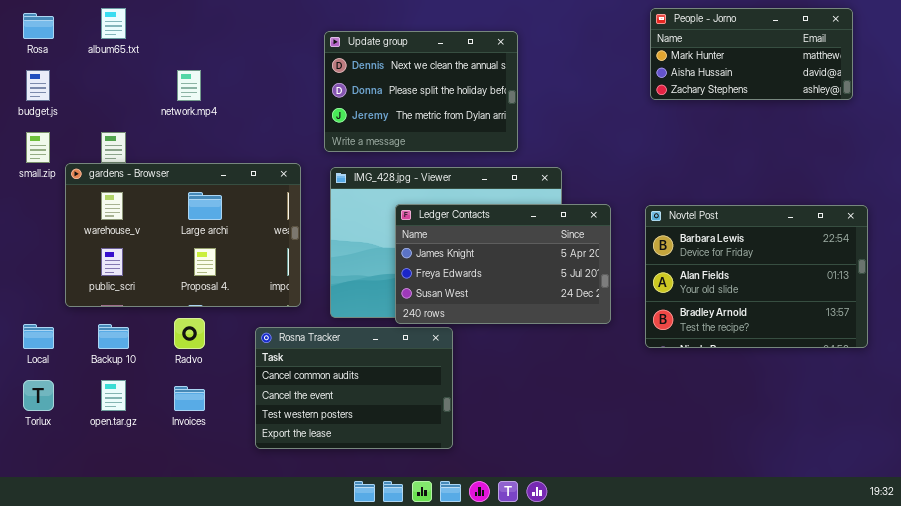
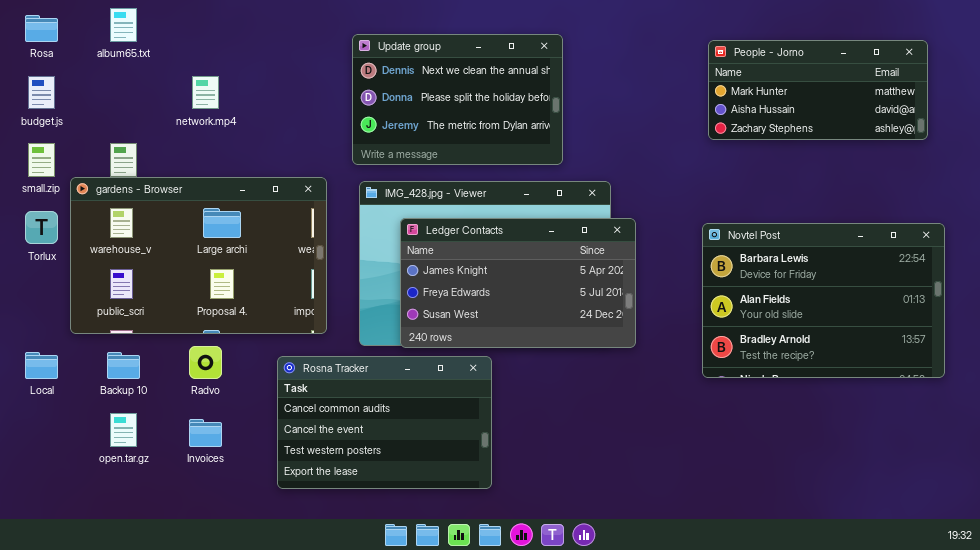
People - Jorno: [650,8,853,100] -> [708,40,928,140], moved
Ledger Contacts: [395,204,611,324] -> [400,218,636,348], moved
Torlux: [23,380,54,411] -> [25,211,58,244], moved

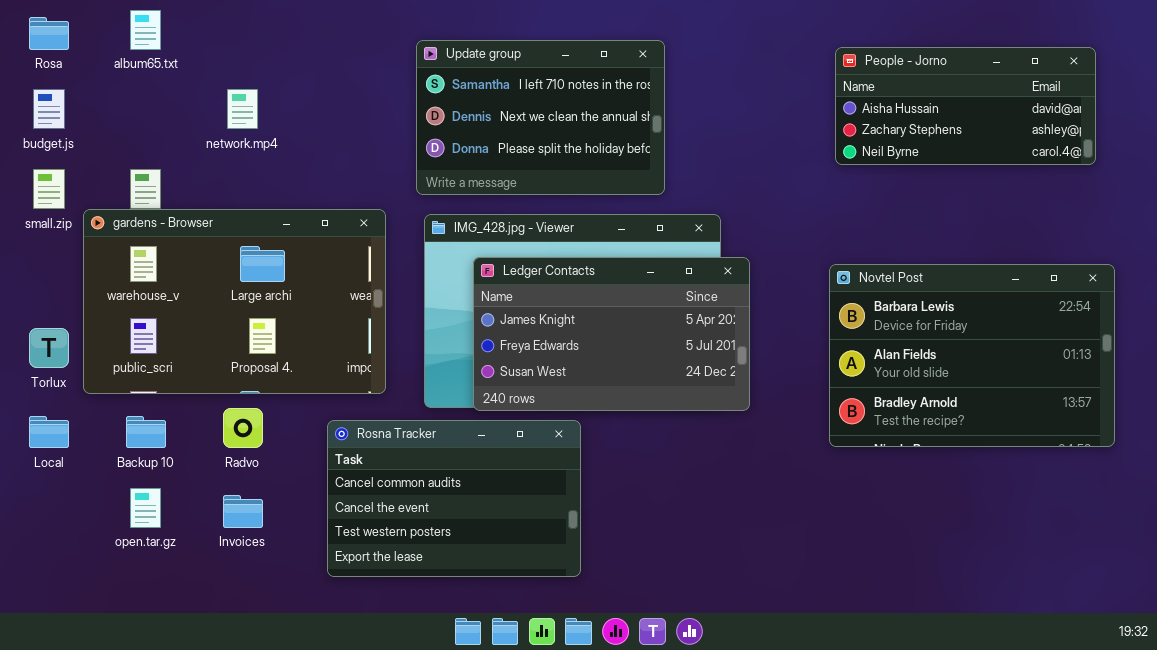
Update group: [352,34,563,165] -> [416,40,665,195], scrolled up 1 row
People - Jorno: [708,40,928,140] -> [835,47,1096,165], scrolled down 1 row
Torlux: [25,211,58,244] -> [29,328,69,368], moved

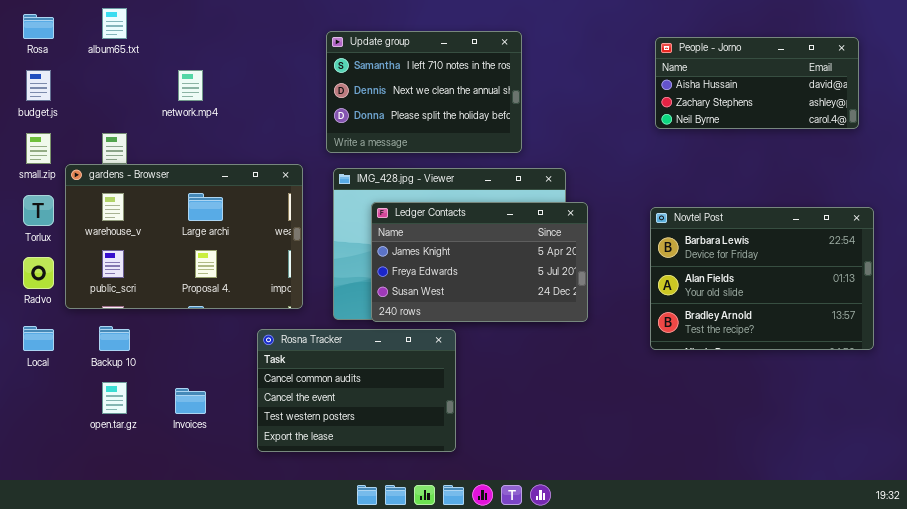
Torlux: [29,328,69,368] -> [23,195,54,226], moved
Radvo: [223,408,263,448] -> [23,257,54,289], moved

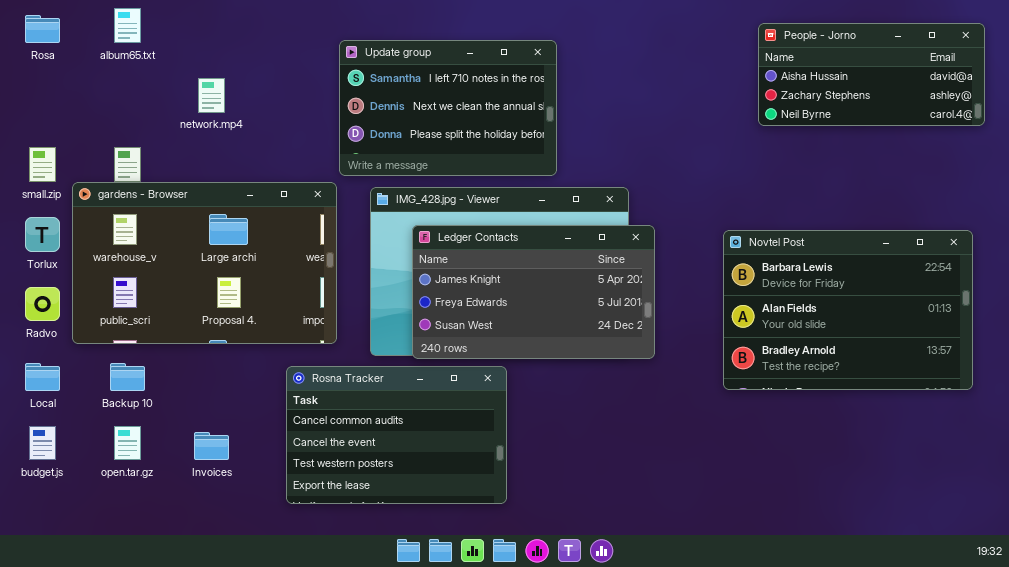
Update group: [326,31,522,153] -> [339,40,557,176], moved
People - Jorno: [655,37,859,129] -> [758,23,985,126], moved
budget.js: [26,70,51,101] -> [29,426,56,460], moved

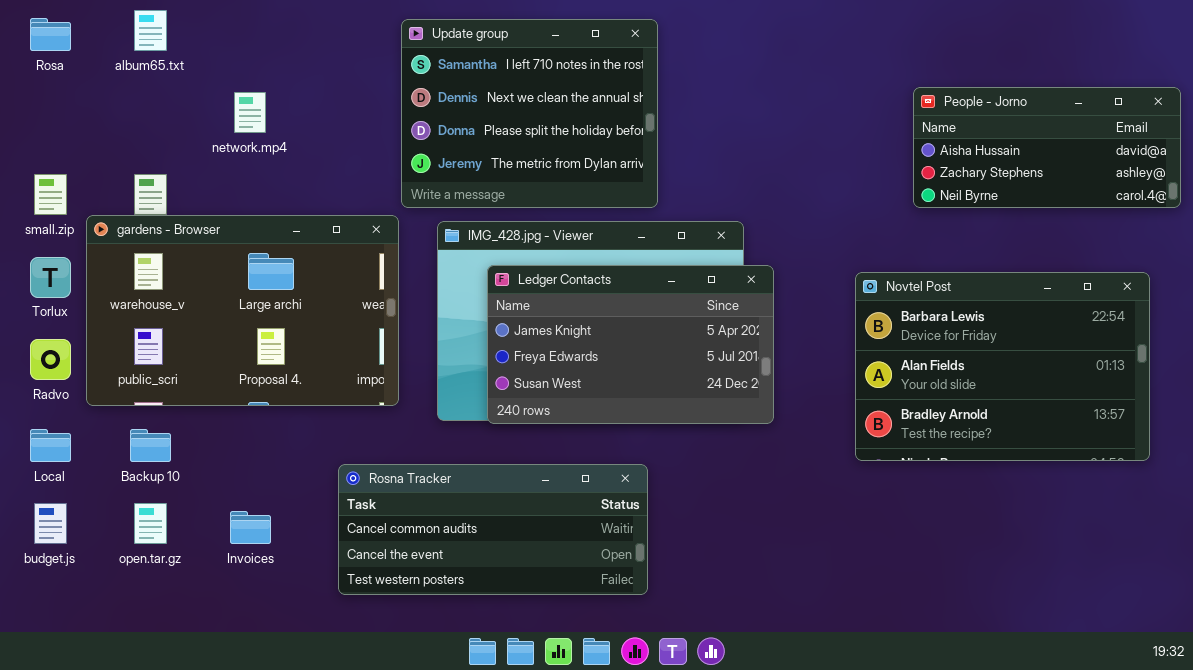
People - Jorno: [758,23,985,126] -> [913,87,1181,208], moved
Update group: [339,40,557,176] -> [401,19,658,208], resized
Rosna Tracker: [286,366,507,504] -> [338,464,648,595], resized

